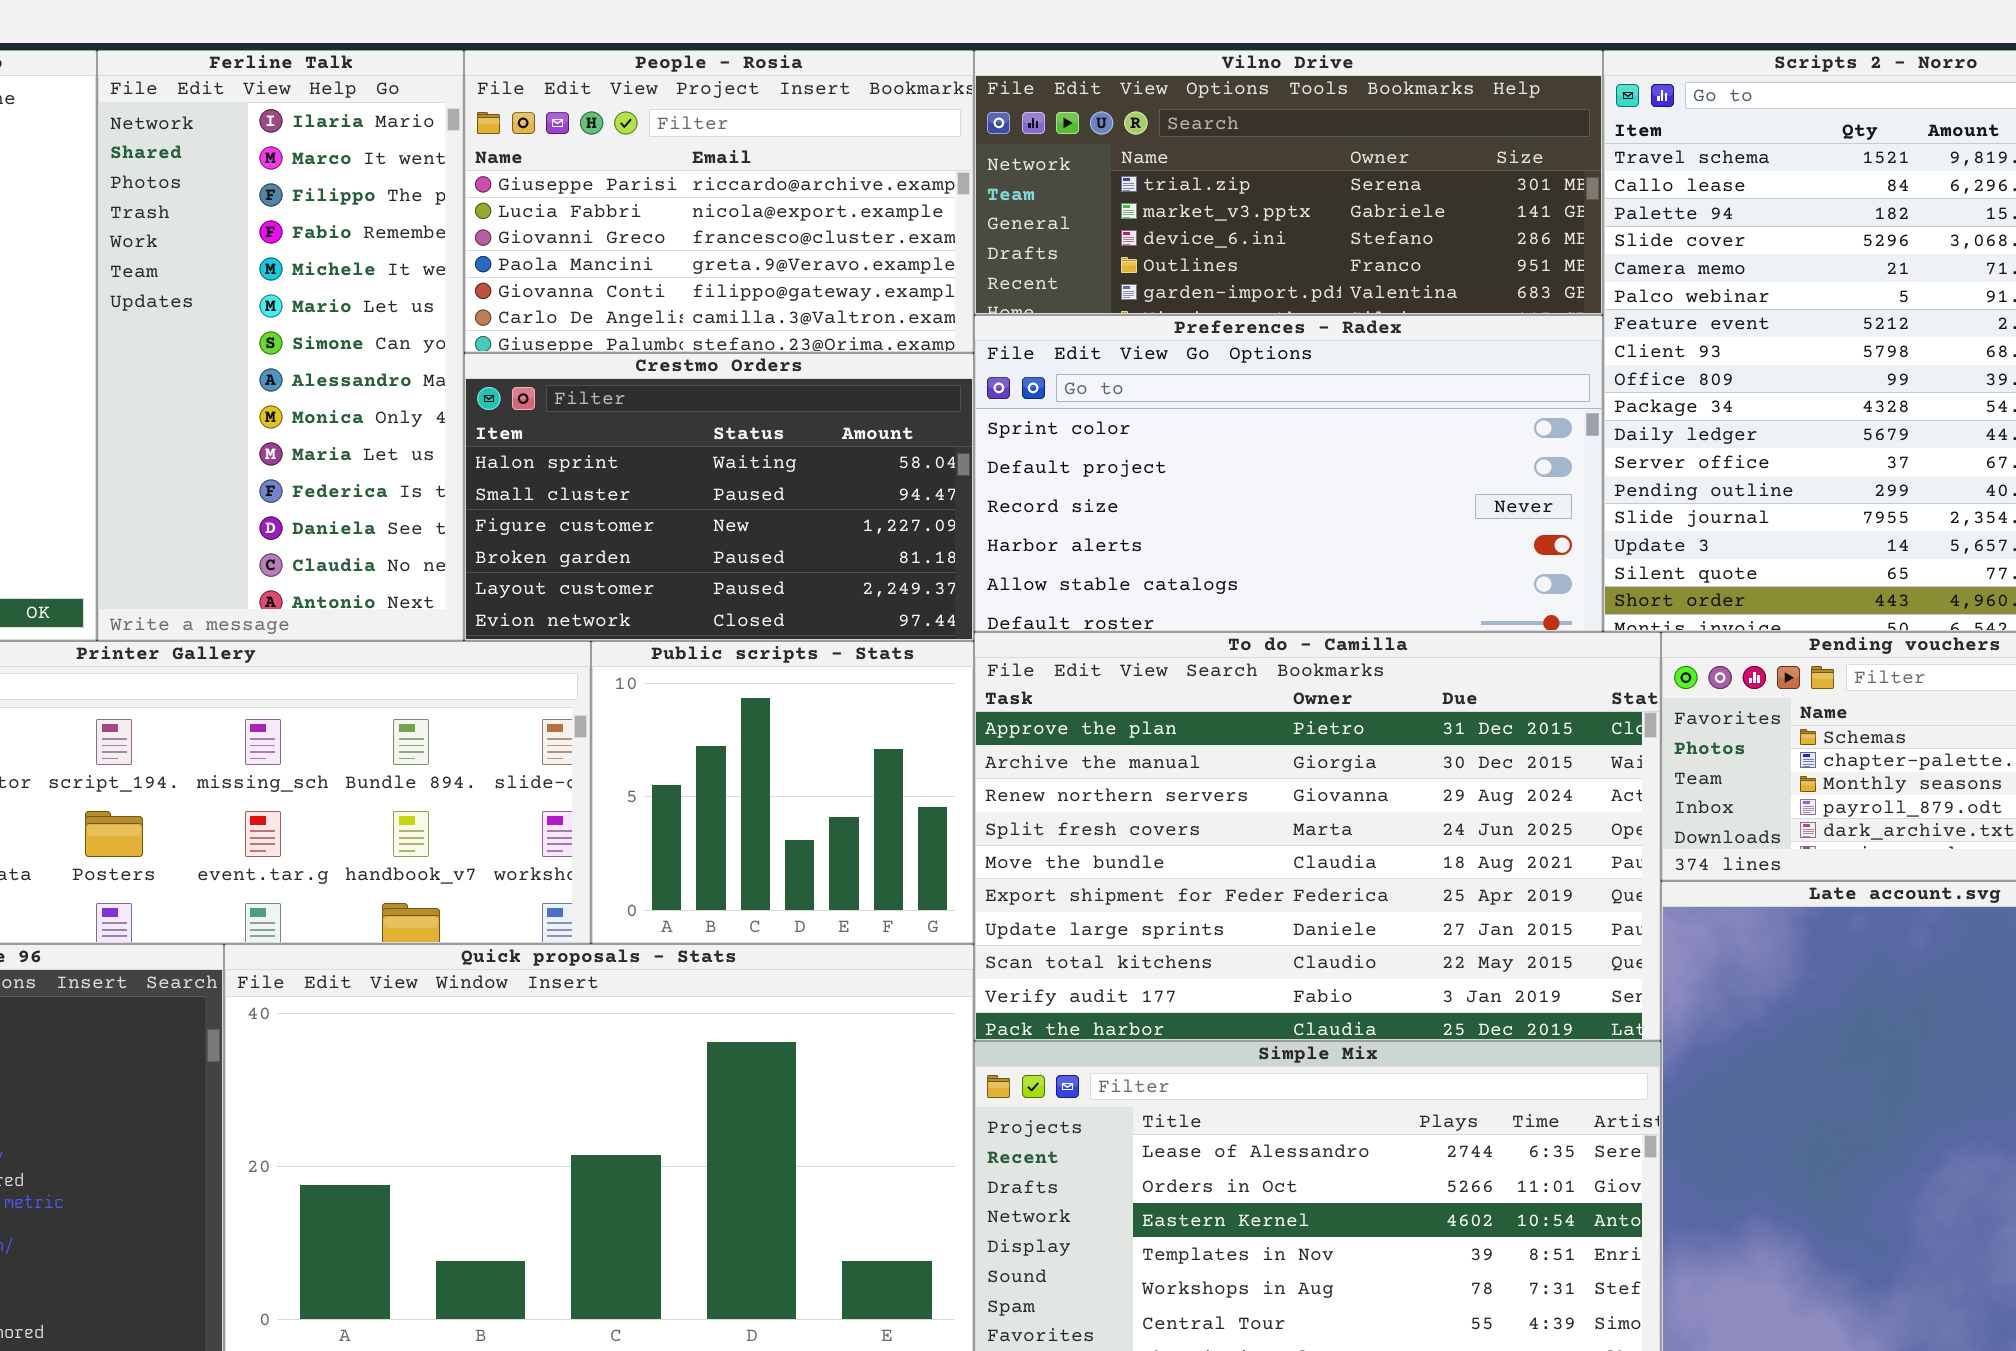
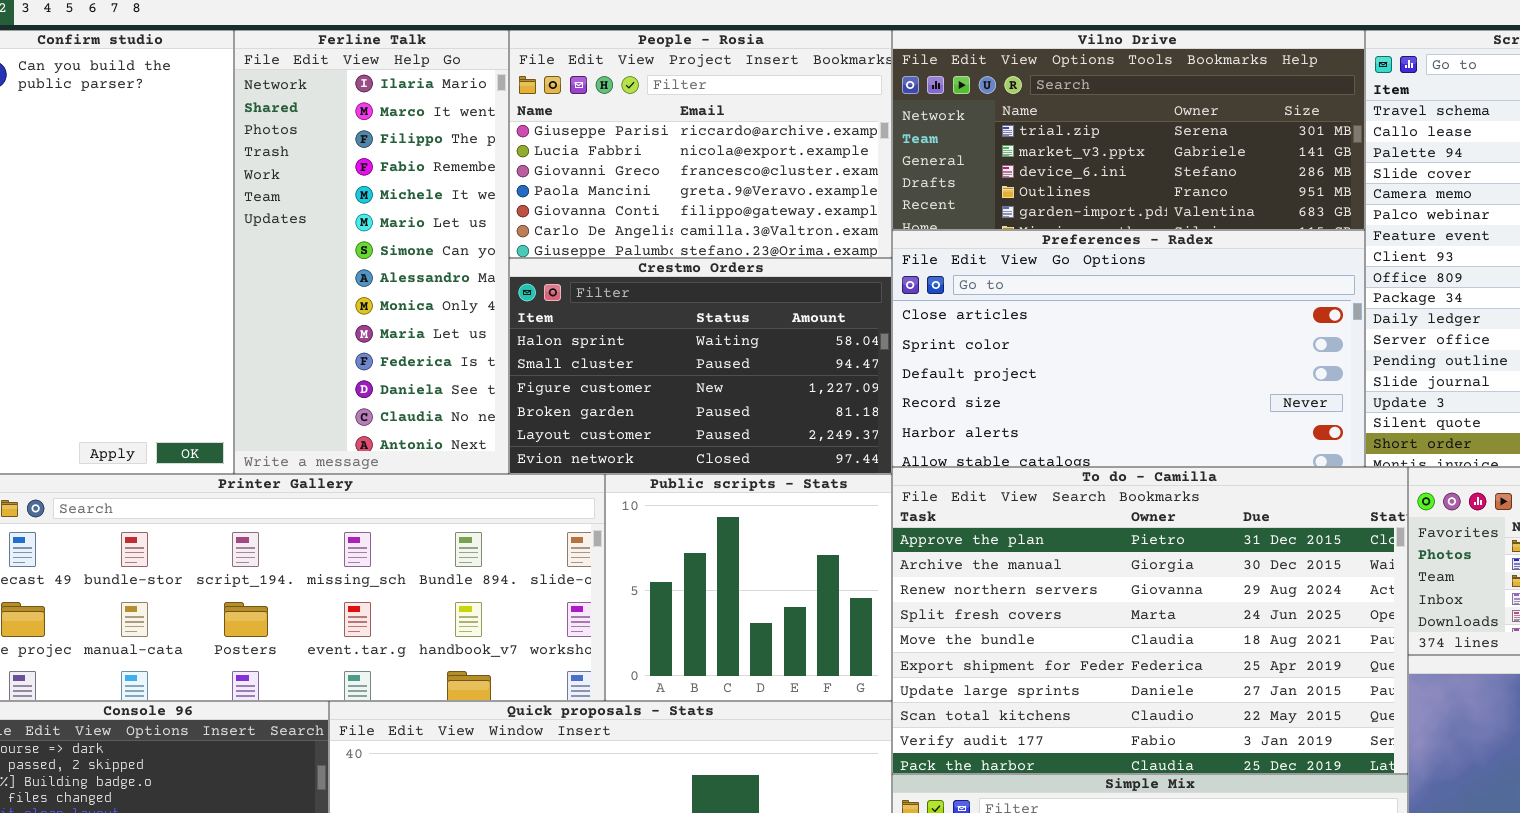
Preferences - Radex: [974,315,1603,632] -> [892,230,1365,467], scrolled up 1 row

